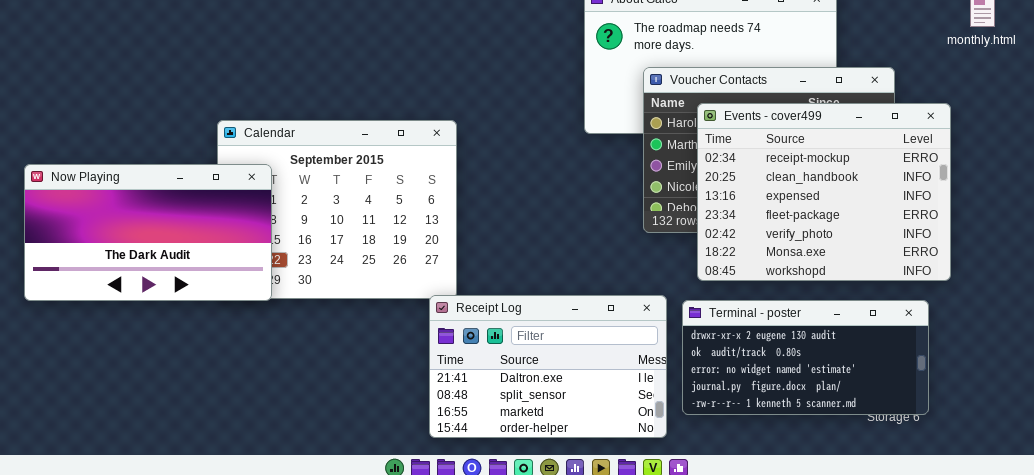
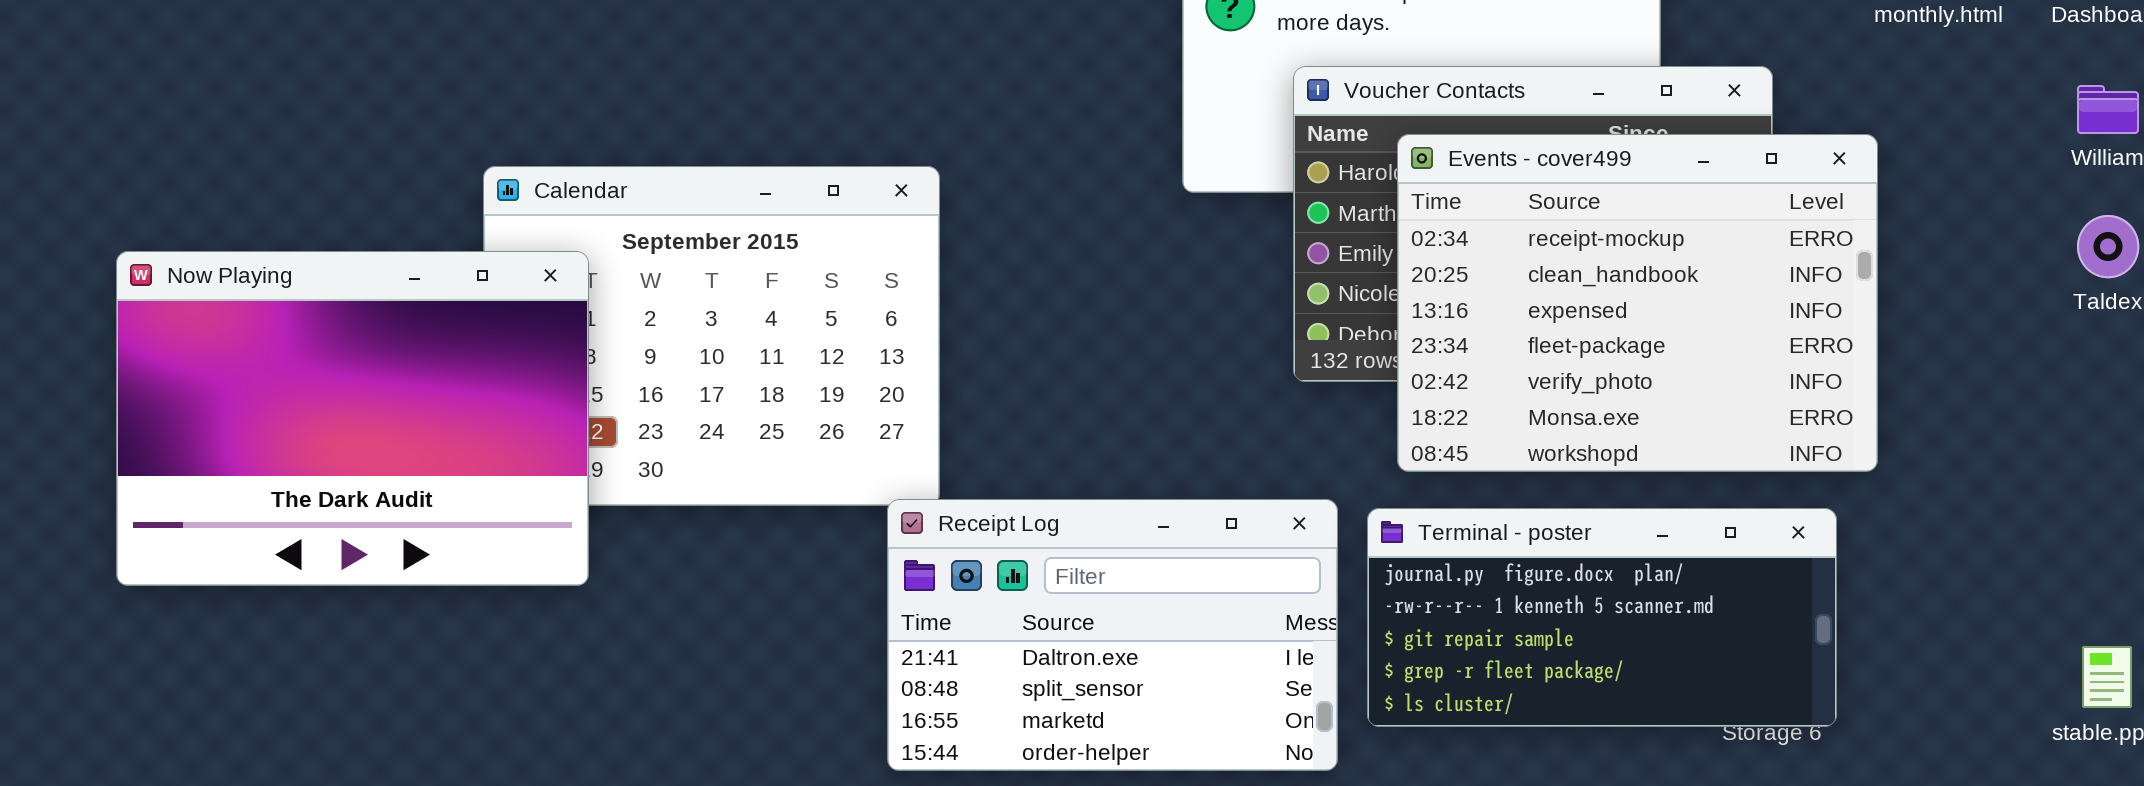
Now Playing: [24,164,272,301] -> [116,251,589,586], resized
Terminal - poster: [682,300,929,415] -> [1367,508,1837,727], scrolled down 3 rows

